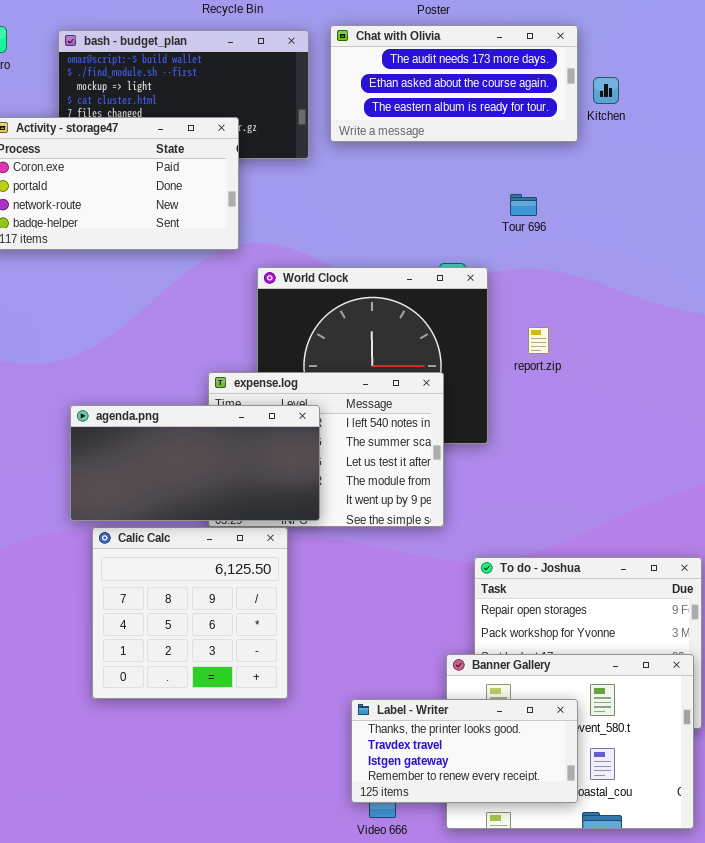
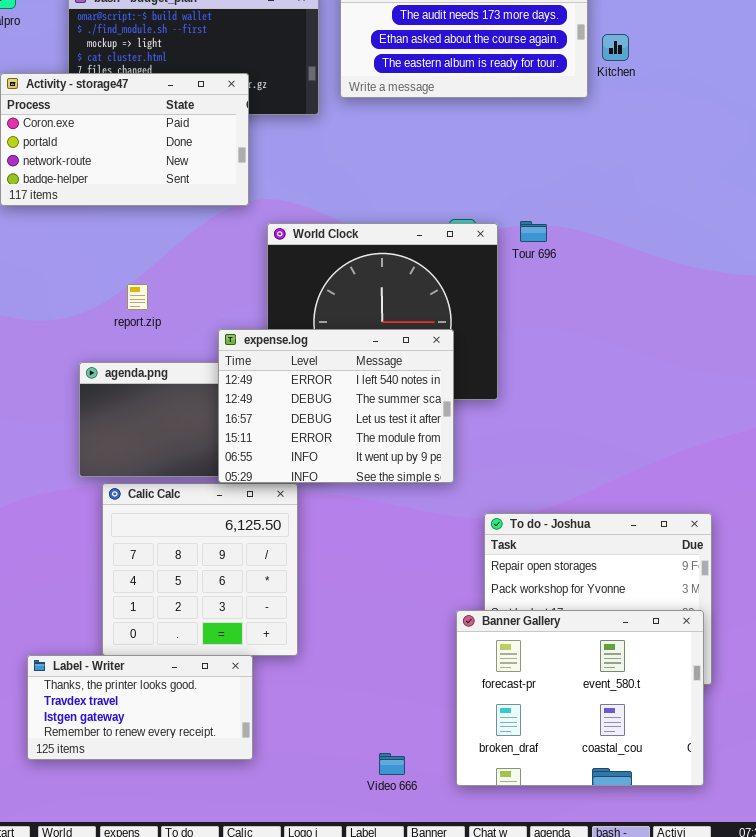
Tour 696: [510,194,537,216] -> [520,221,547,242], moved
report.zip: [528,327,549,354] -> [127,284,148,310], moved
expense.log: [208,372,444,527] -> [218,329,454,483], raised
Label - Writer: [351,699,578,803] -> [27,655,253,760], moved

